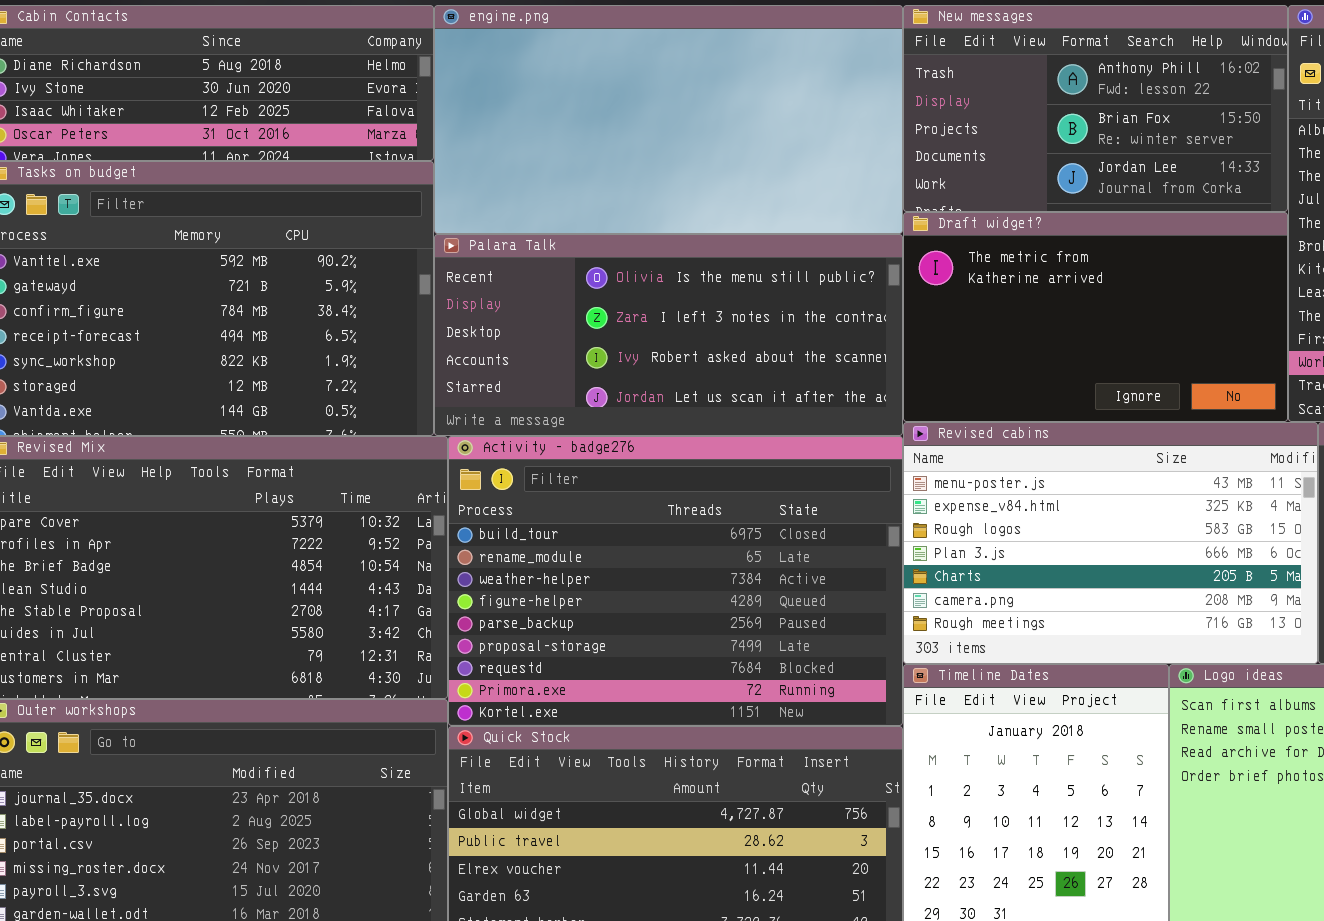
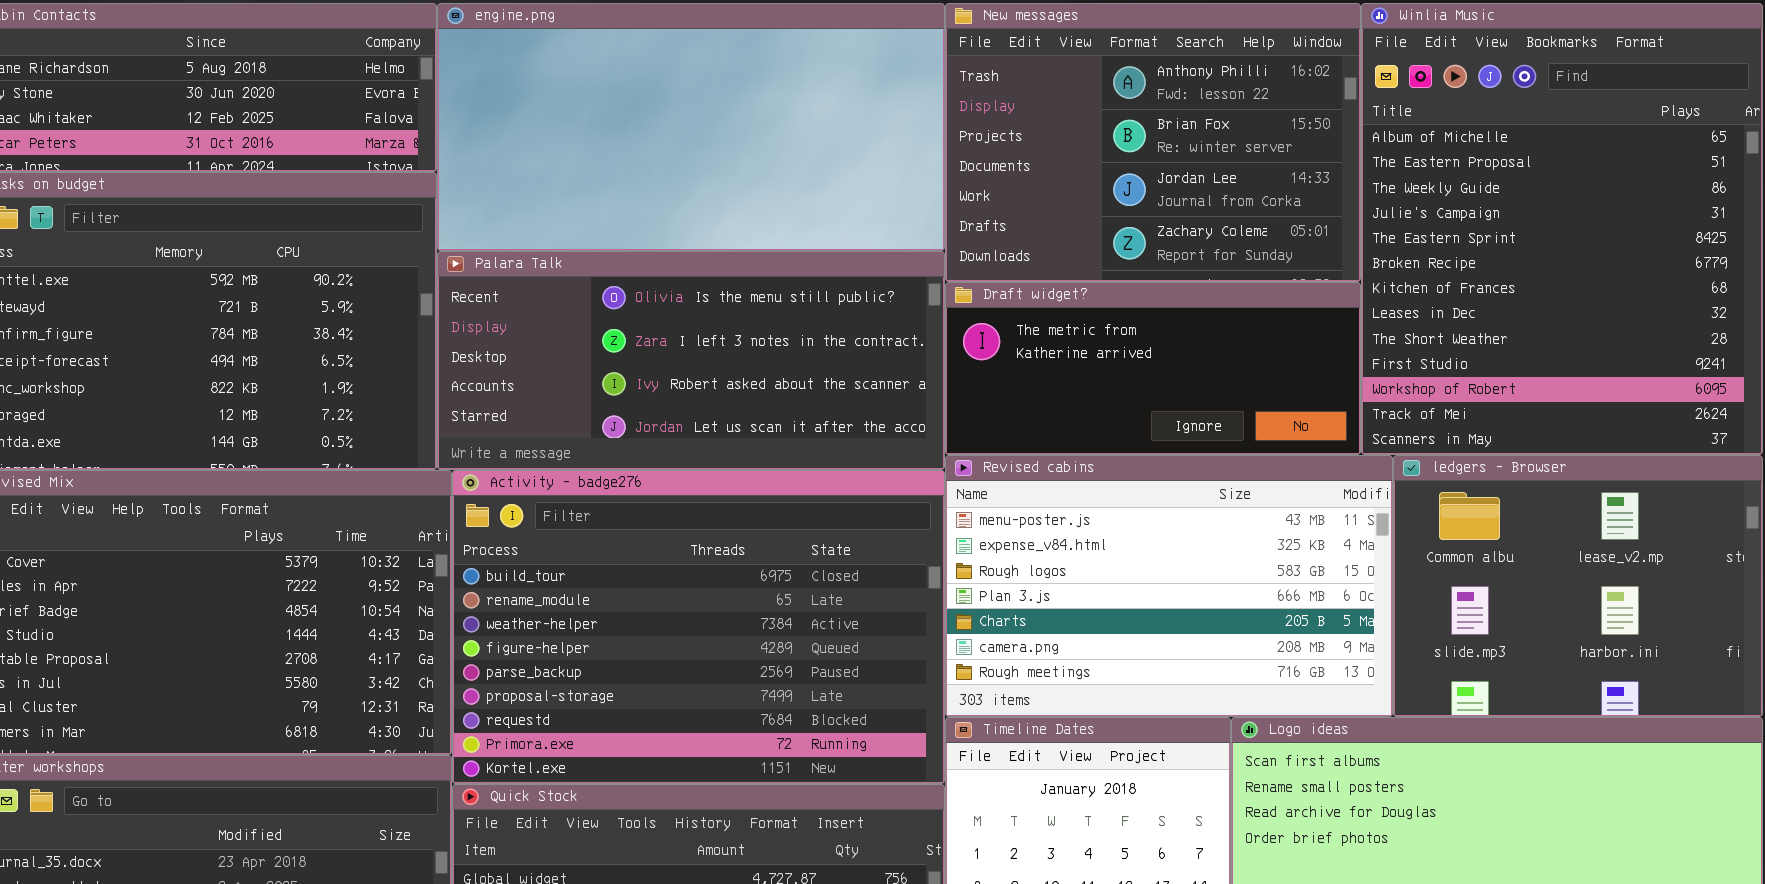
New messages: [903,5,1288,212] -> [945,3,1361,282], resized
Draft widget?: [903,212,1288,422] -> [945,282,1361,455], resized

